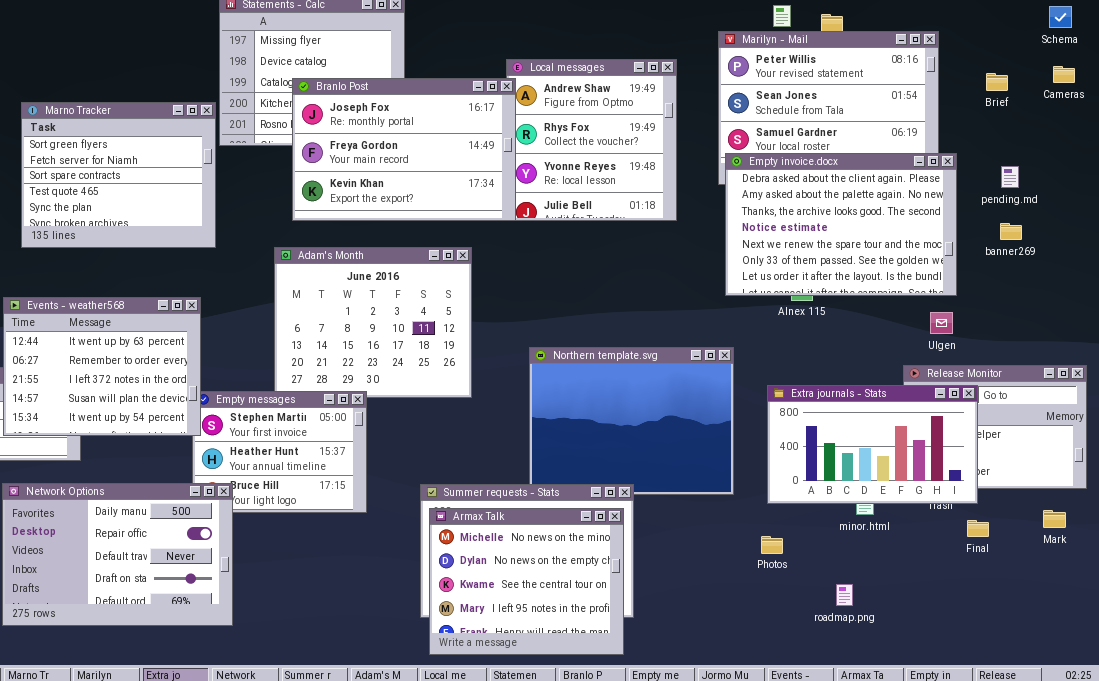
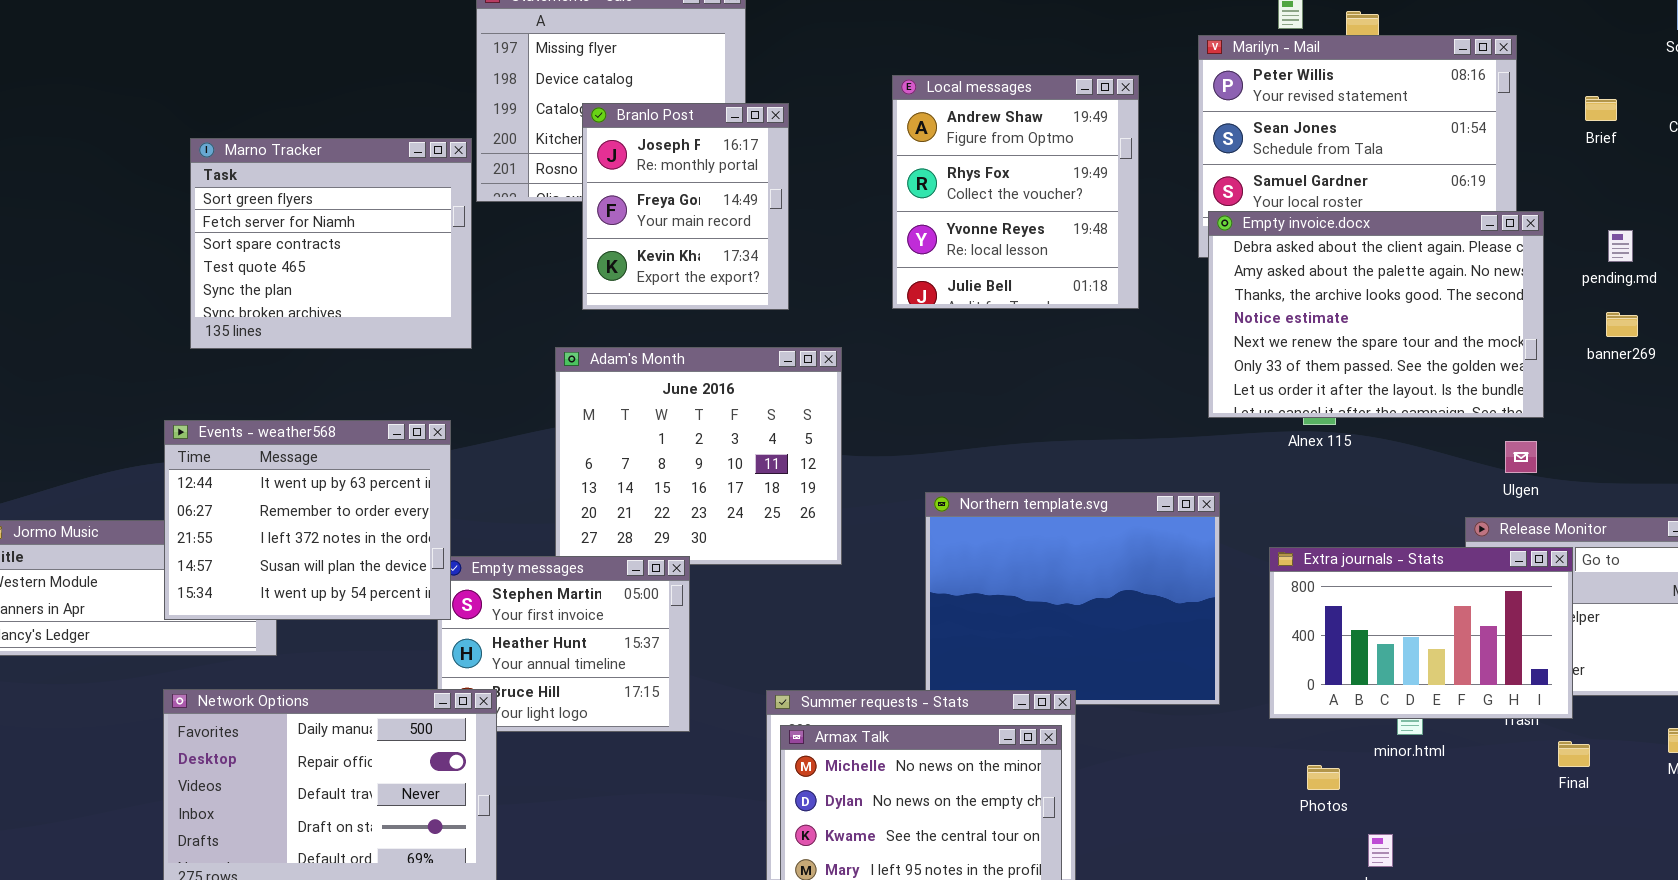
Branlo Post: [292,78,516,221] -> [582,103,789,310], resized
Photos: [761,536,783,554] -> [1307,765,1340,790], moved

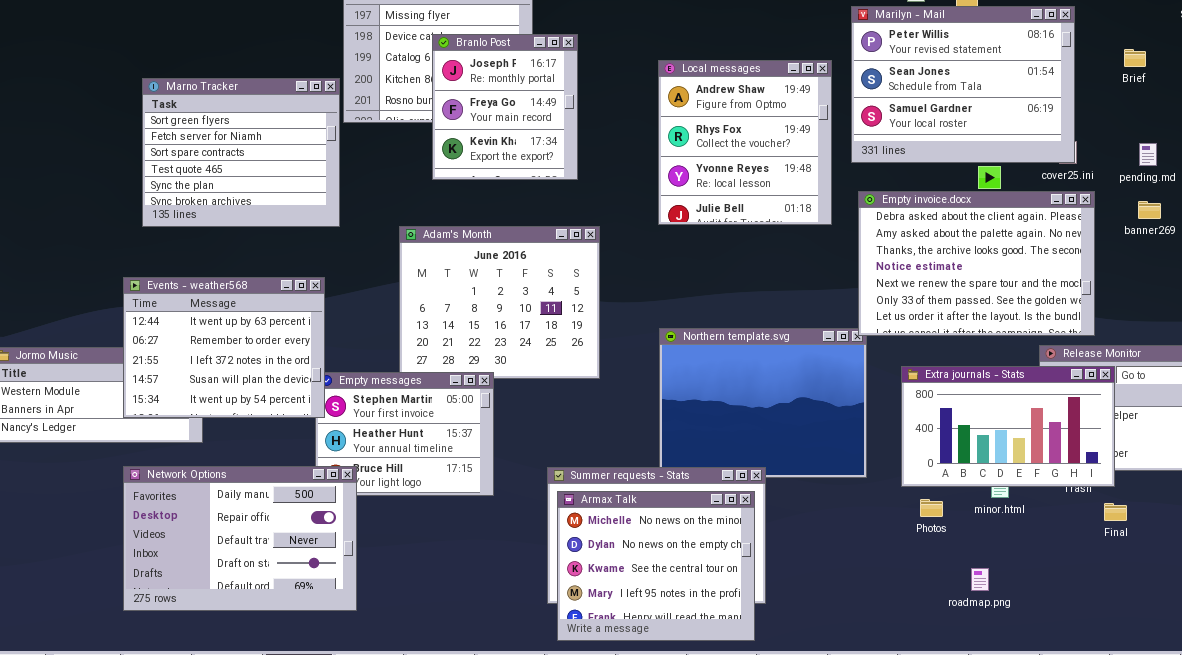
Local messages: [892,75,1139,309] -> [658,60,832,225], moved
Branlo Post: [582,103,789,310] -> [432,34,578,180], moved
Empty invoice.docx: [1208,211,1544,418] -> [858,191,1095,336], moved
Photos: [1307,765,1340,790] -> [920,499,943,517], moved

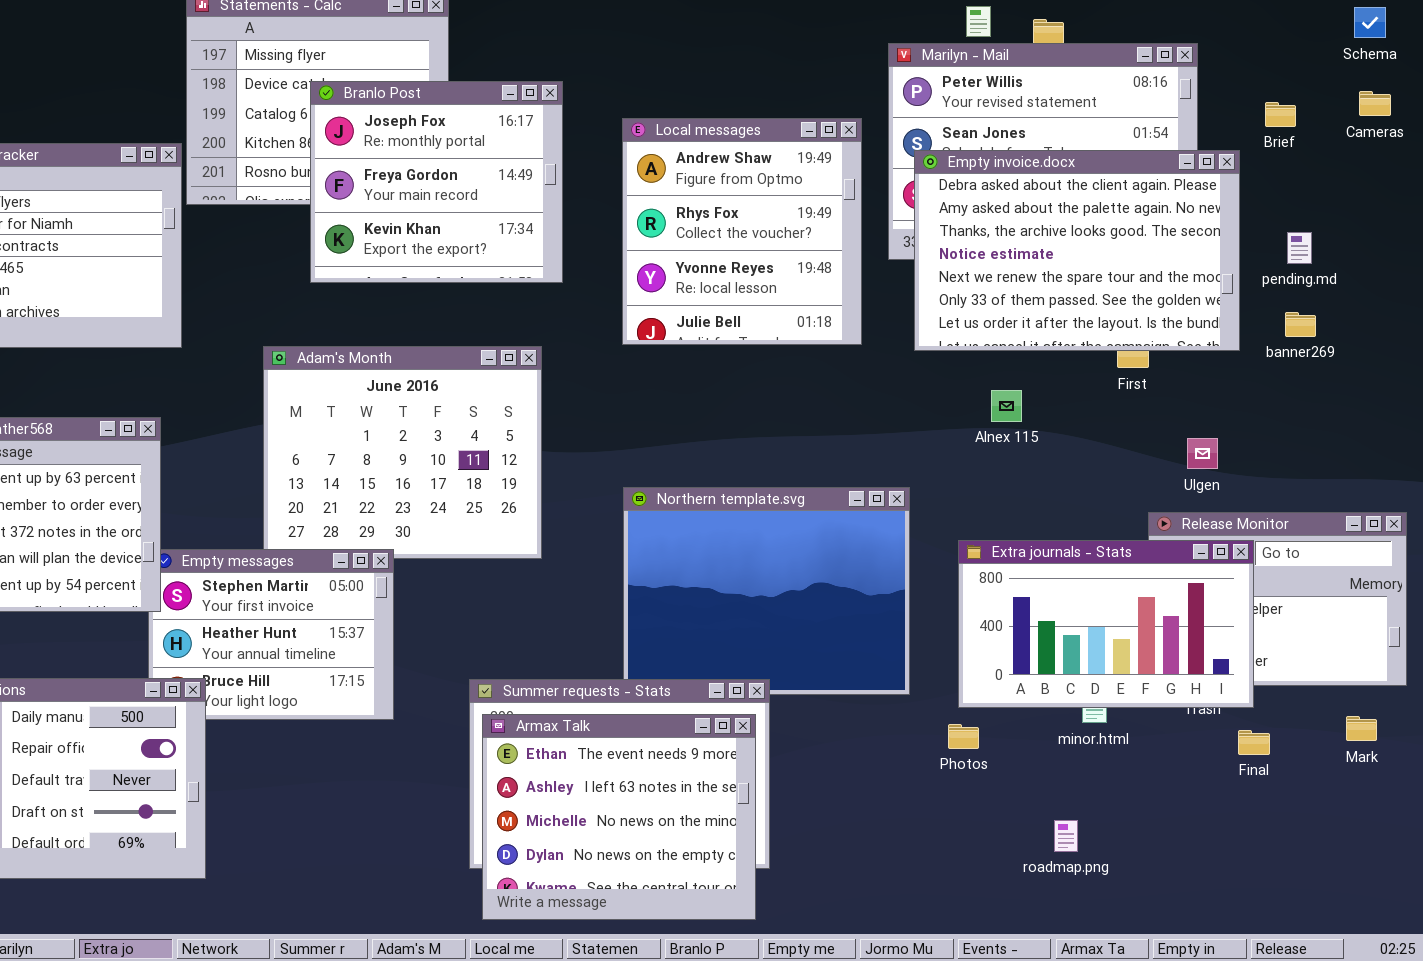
Branlo Post: [432,34,578,180] -> [310,81,563,283], resized
Empty invoice.docx: [858,191,1095,336] -> [914,150,1240,351], moved
Armax Talk: [557,491,755,641] -> [482,714,756,920], scrolled up 2 rows
Photos: [920,499,943,517] -> [948,724,979,749], moved

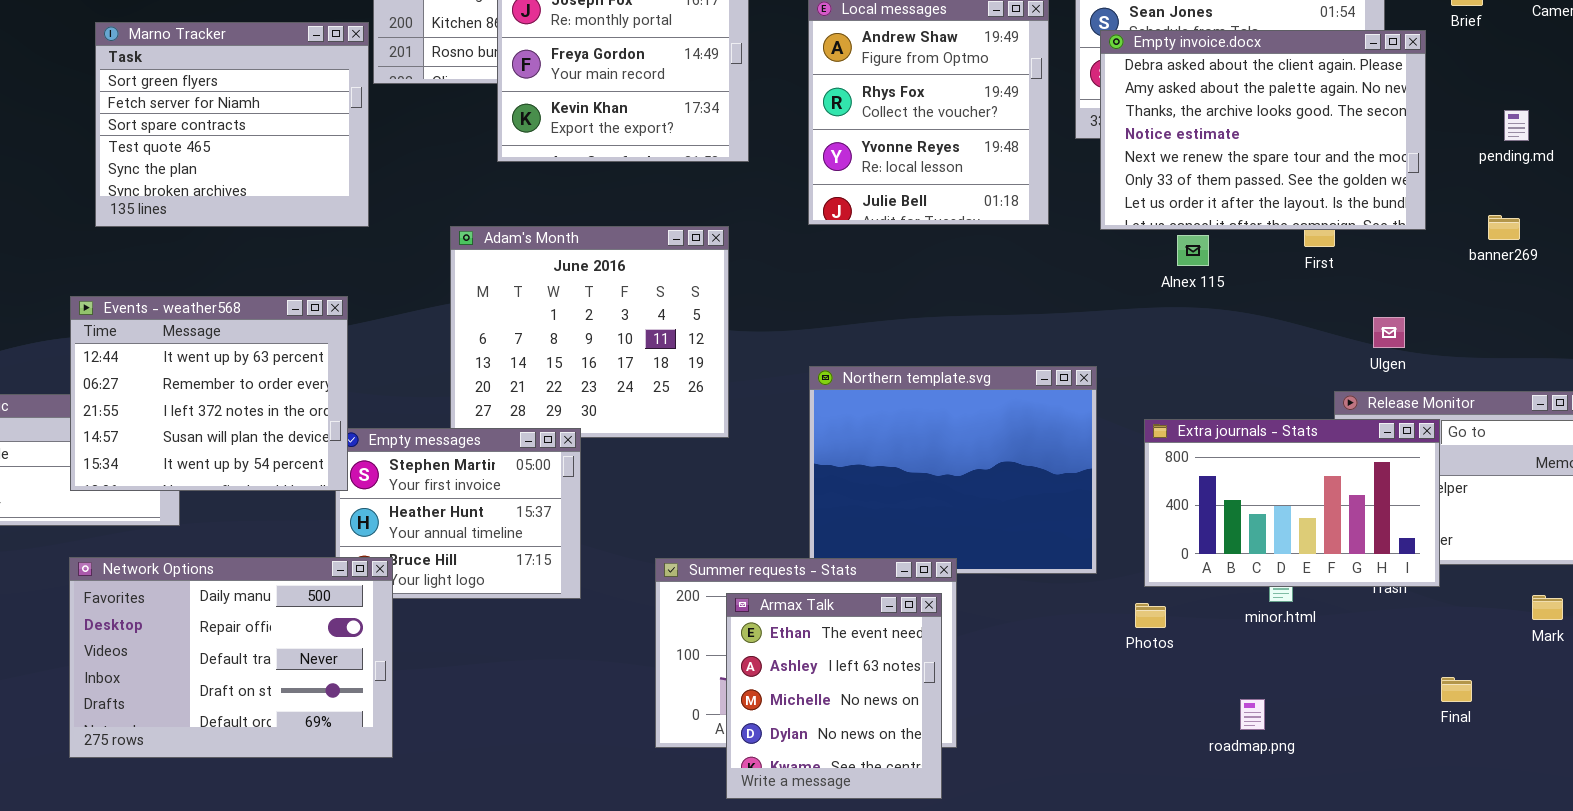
pending.md: [1287,232,1312,264] -> [1504,110,1529,141], moved
banner269: [1285,312,1316,337] -> [1488,215,1520,240], moved
Alnex 115: [991,390,1022,422] -> [1177,235,1209,266], moved
Armax Talk: [482,714,756,920] -> [726,593,942,799], resized
Final: [1238,730,1270,755] -> [1441,677,1472,702], moved

